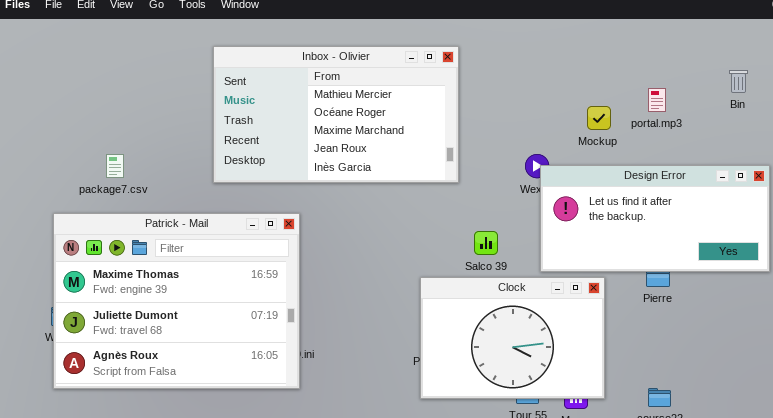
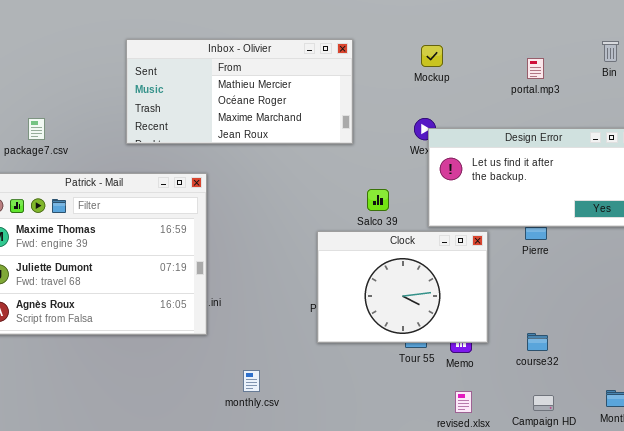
Inbox - Olivier: [213,46,459,183] -> [126,39,353,144], resized
Mockup: [587,106,611,130] -> [421,45,443,67], moved

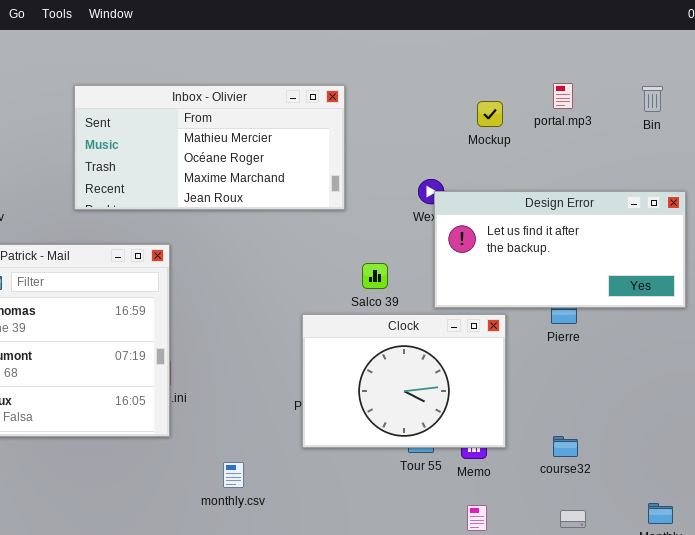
Mockup: [421,45,443,67] -> [477,101,503,127], moved
portal.mp3: [527,58,544,79] -> [553,83,573,109], moved
monthly.csv: [243,370,260,392] -> [223,462,244,488], moved

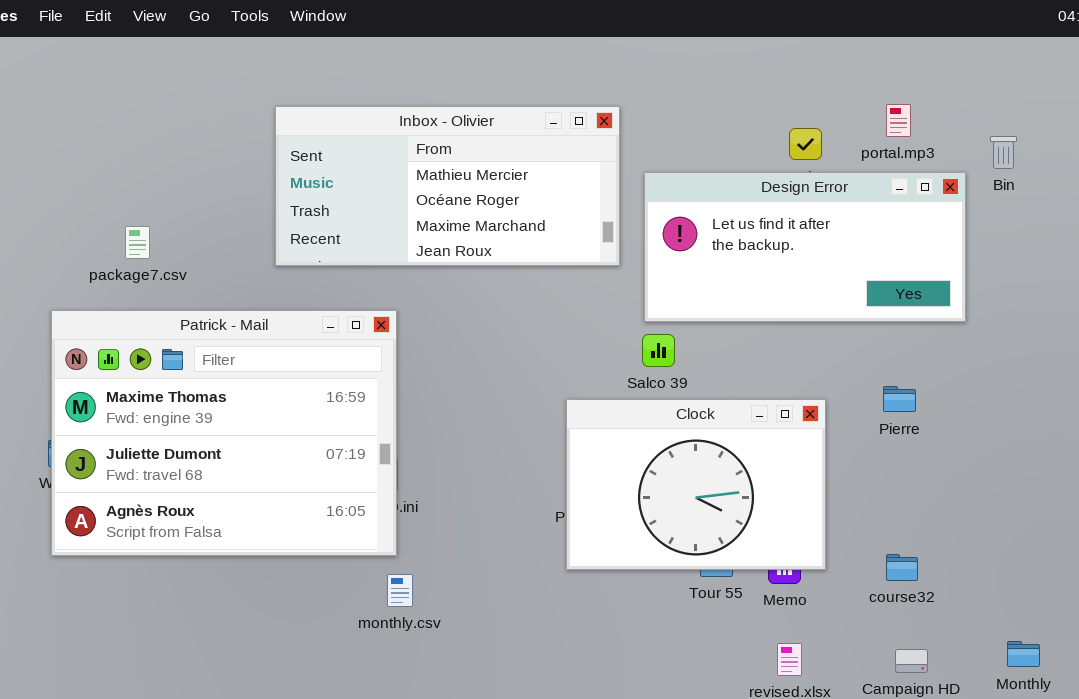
Bin: [642,86,663,112] -> [990,136,1017,169], moved
Design Error: [434,191,686,308] -> [644,172,966,322], moved
monthly.csv: [223,462,244,488] -> [387,574,413,607], moved

